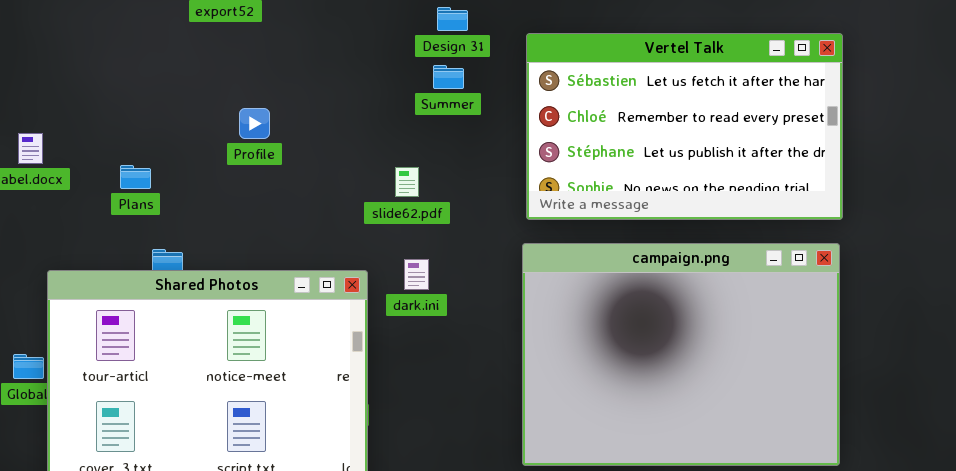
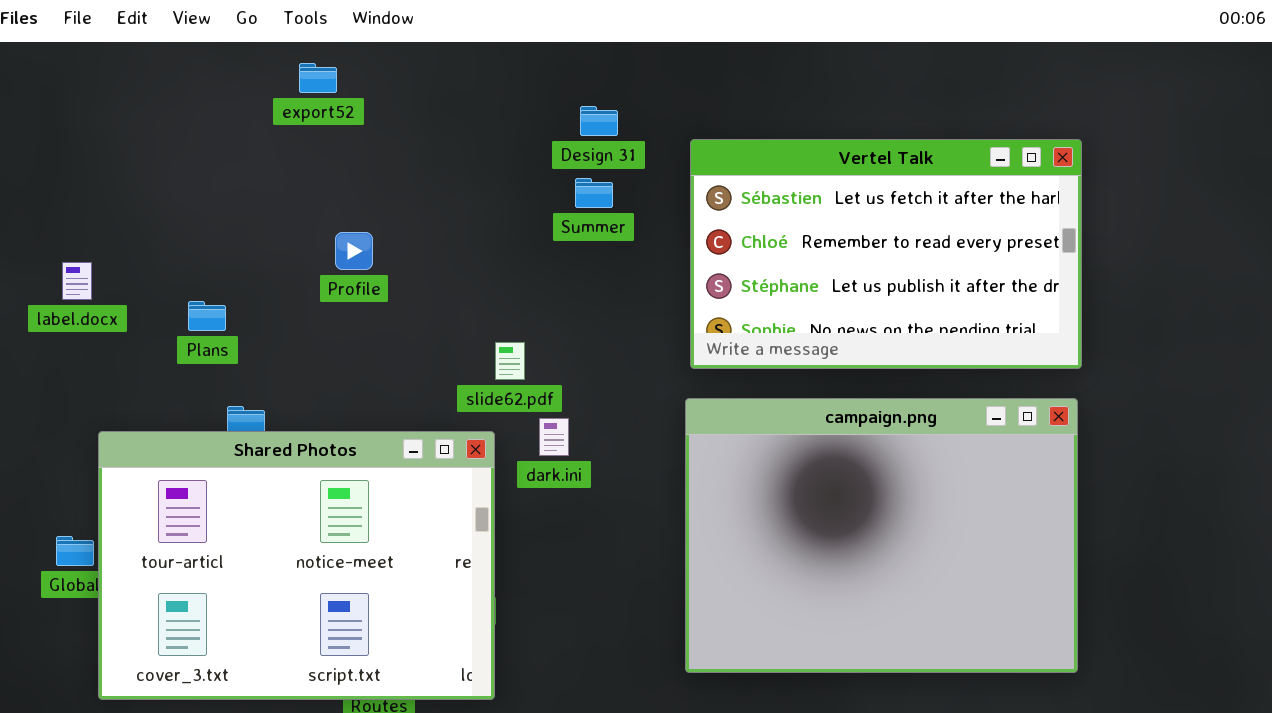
slide62.pdf: [395,167,419,197] -> [495,342,525,380], moved

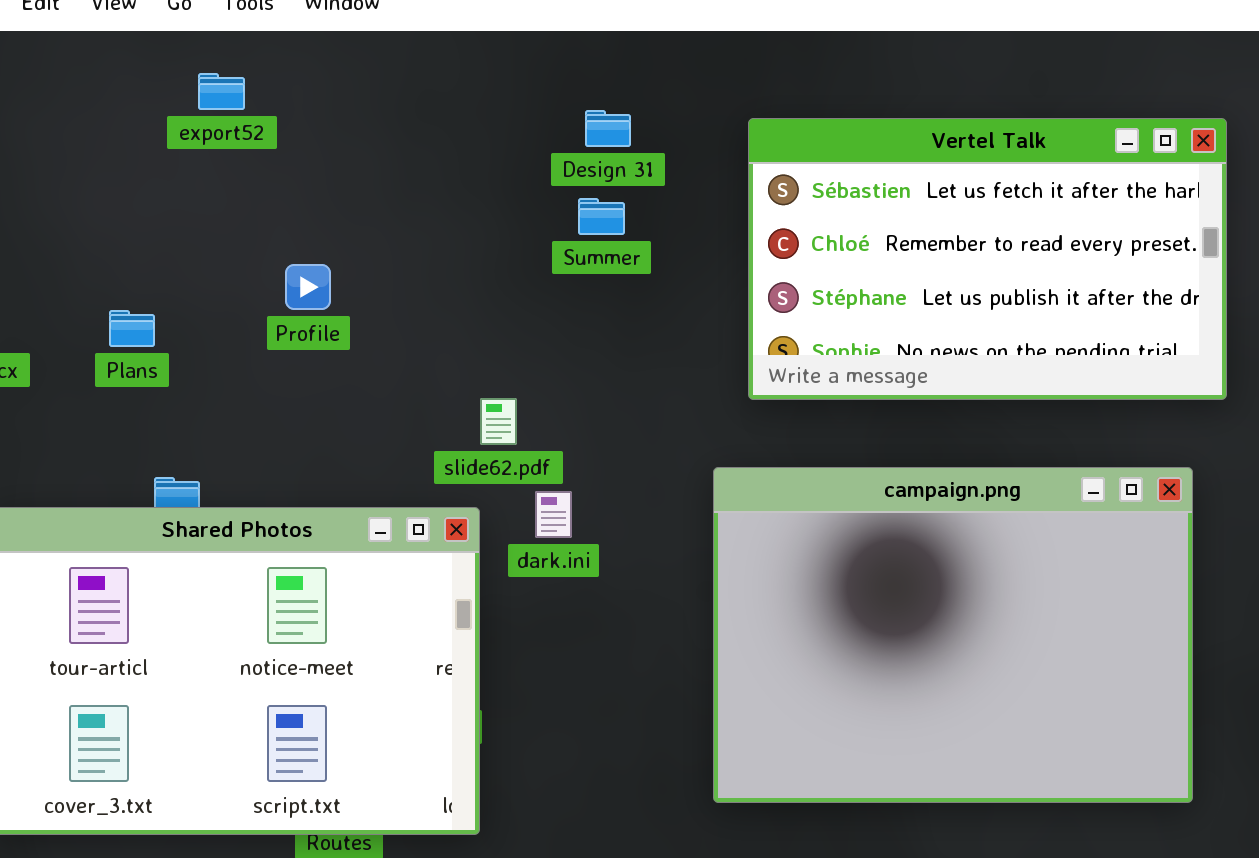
export52: [299,63,337,93] -> [198,73,245,110], moved
Vertel Talk: [690,139,1082,369] -> [748,118,1227,400], moved
Plans: [188,301,226,331] -> [109,310,155,347], moved

